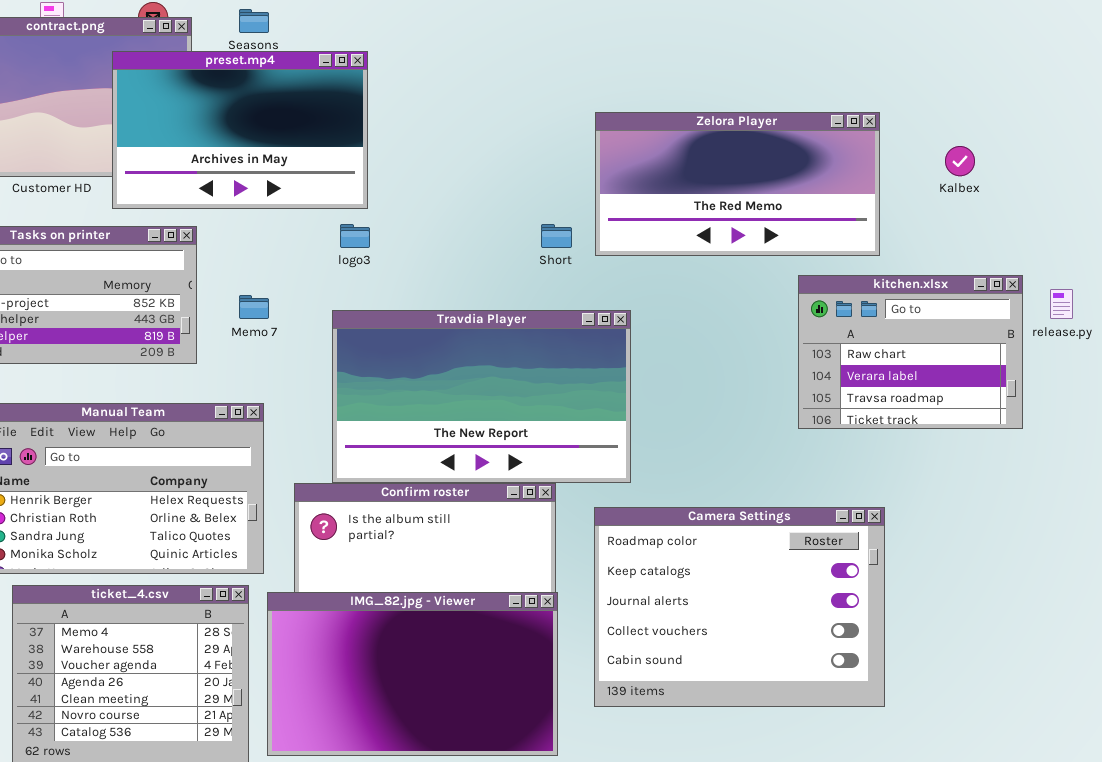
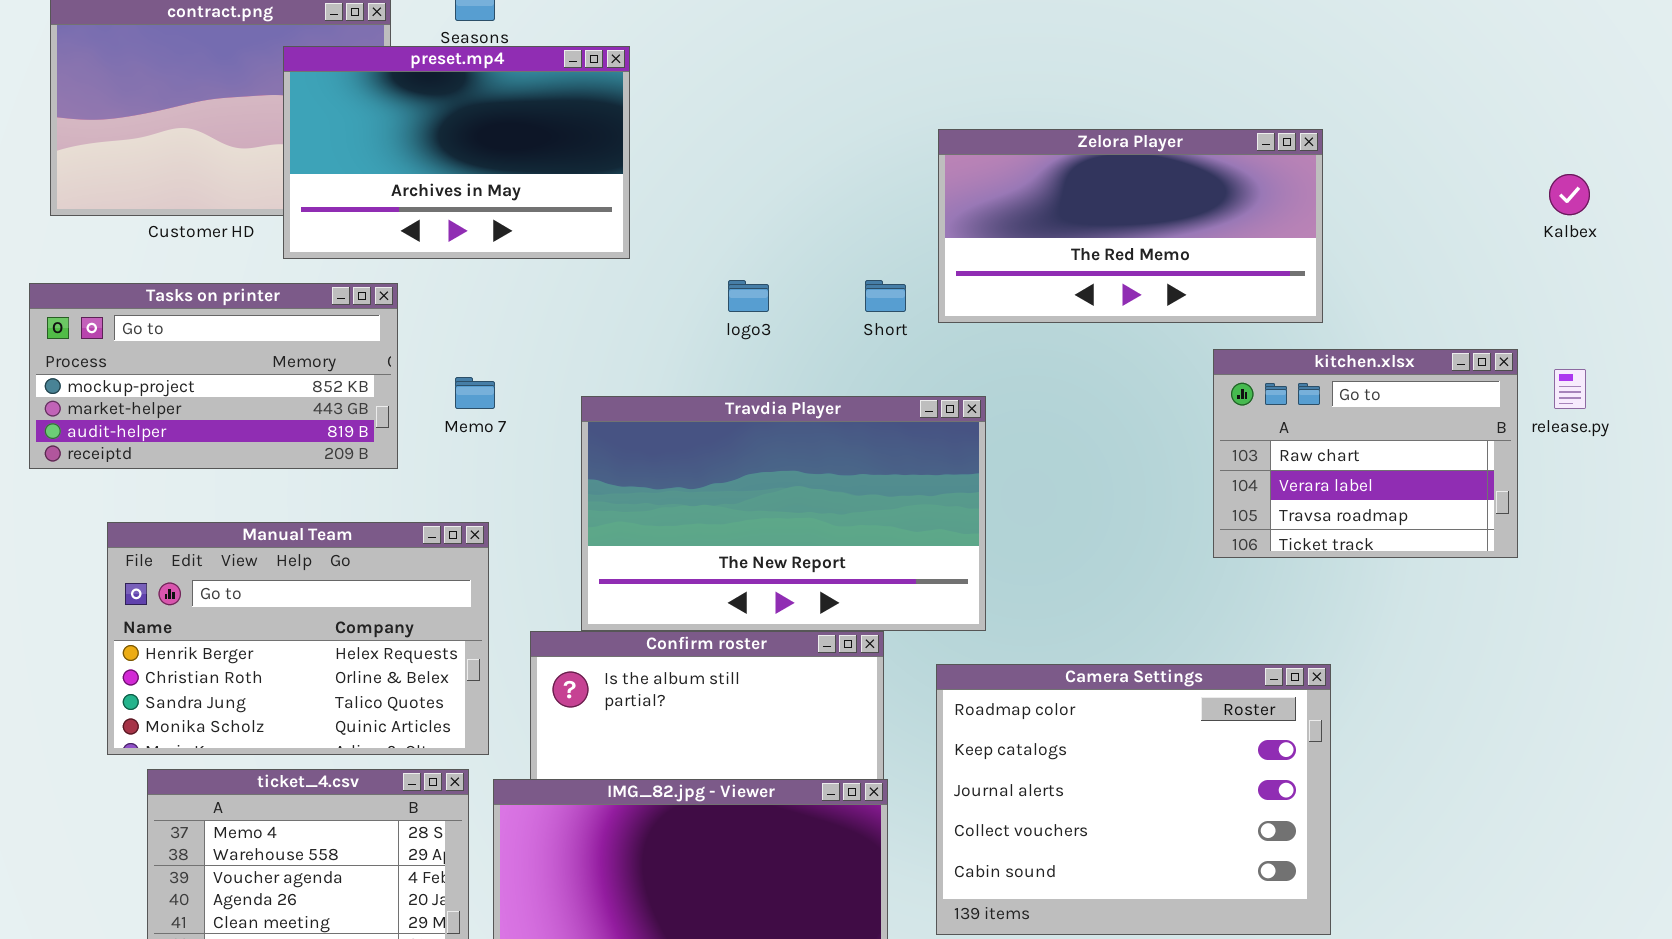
Kalbex: [945,146,975,176] -> [1549,174,1590,215], moved
logo3: [340,224,370,248] -> [728,280,769,312], moved

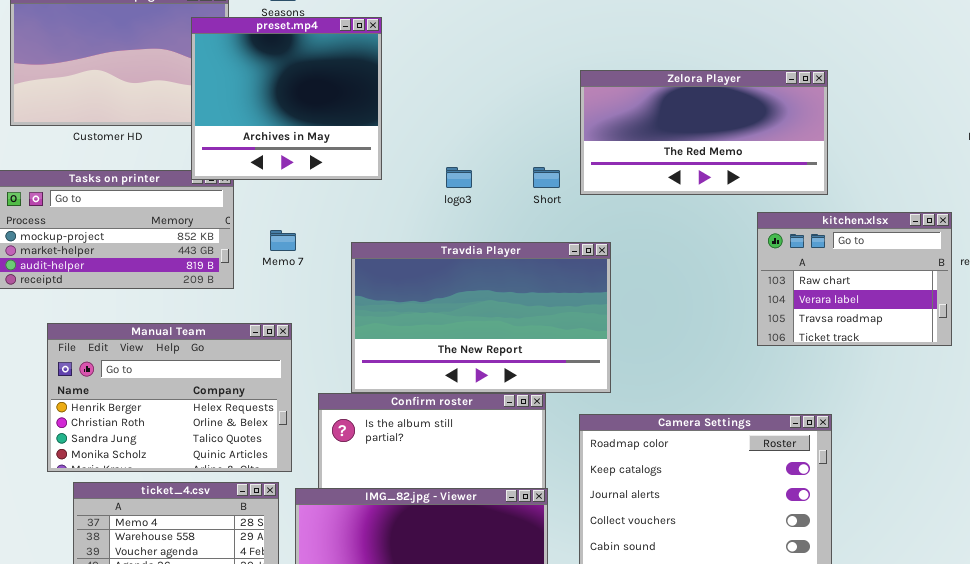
preset.mp4: [283,46,630,259] -> [191,17,382,180], resized

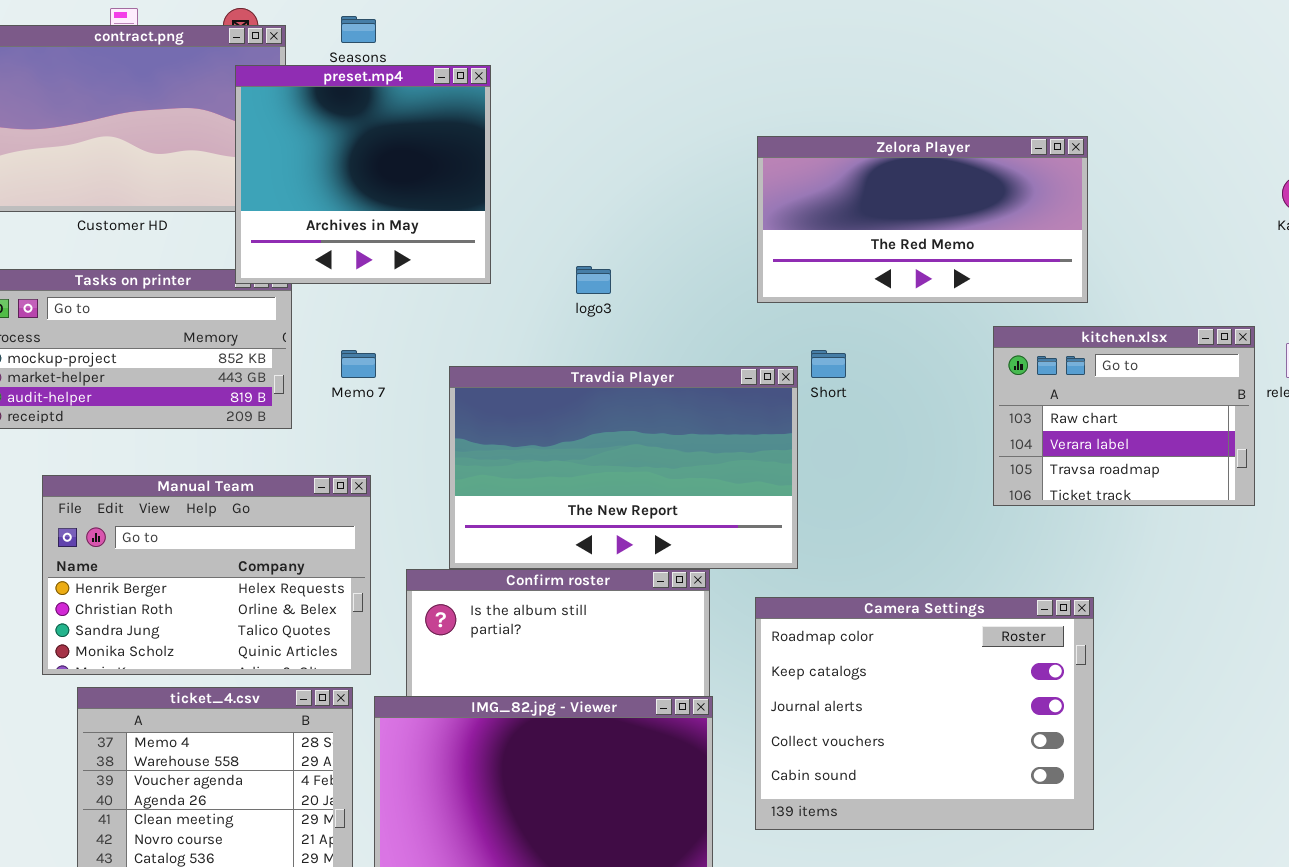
Short: [533,167,560,188] -> [811,350,846,378], moved

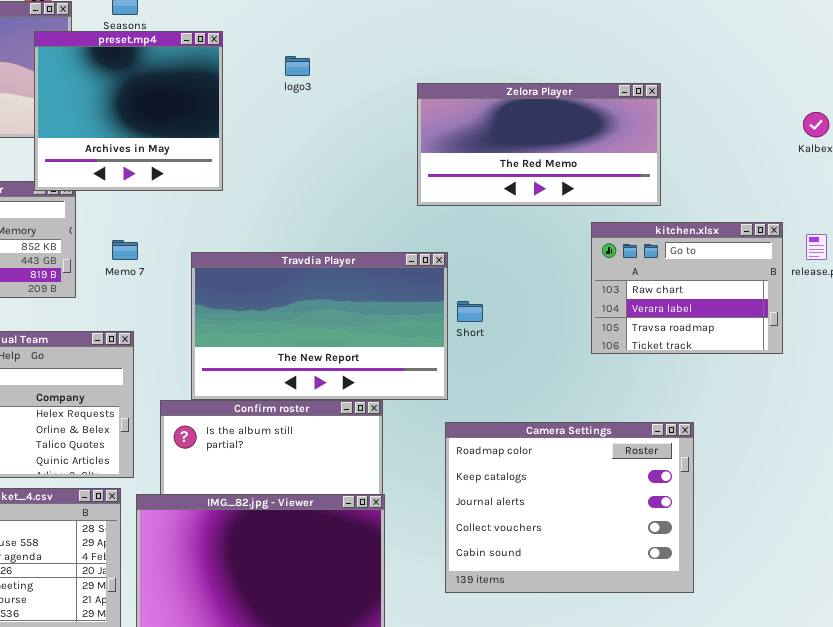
logo3: [576,266,611,294] -> [285,56,310,76], moved
Short: [811,350,846,378] -> [457,301,483,322], moved
Camera Settings: [755,597,1094,830] -> [445,422,694,593], moved

